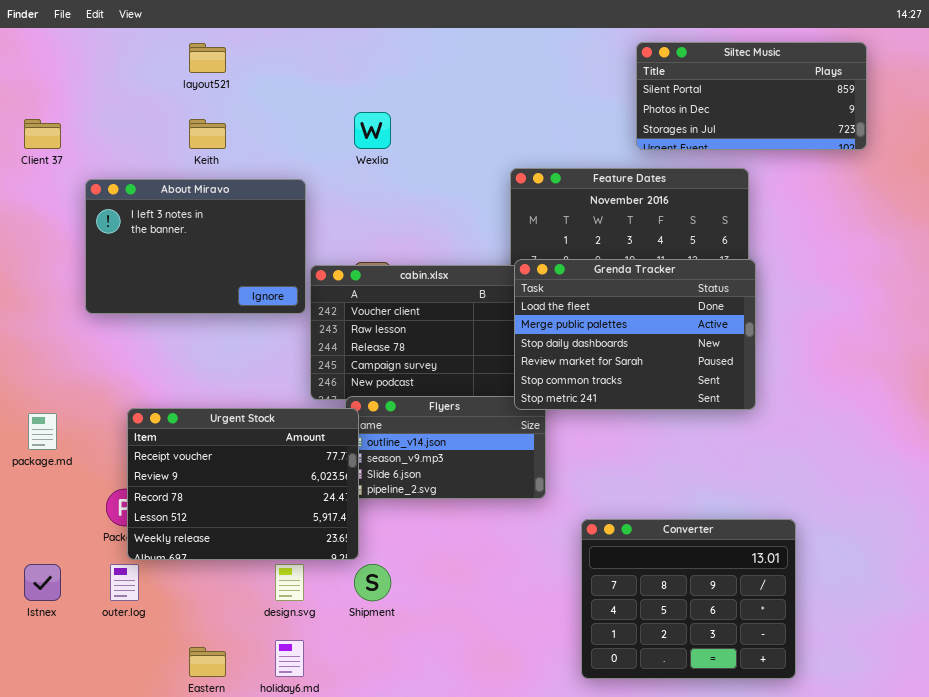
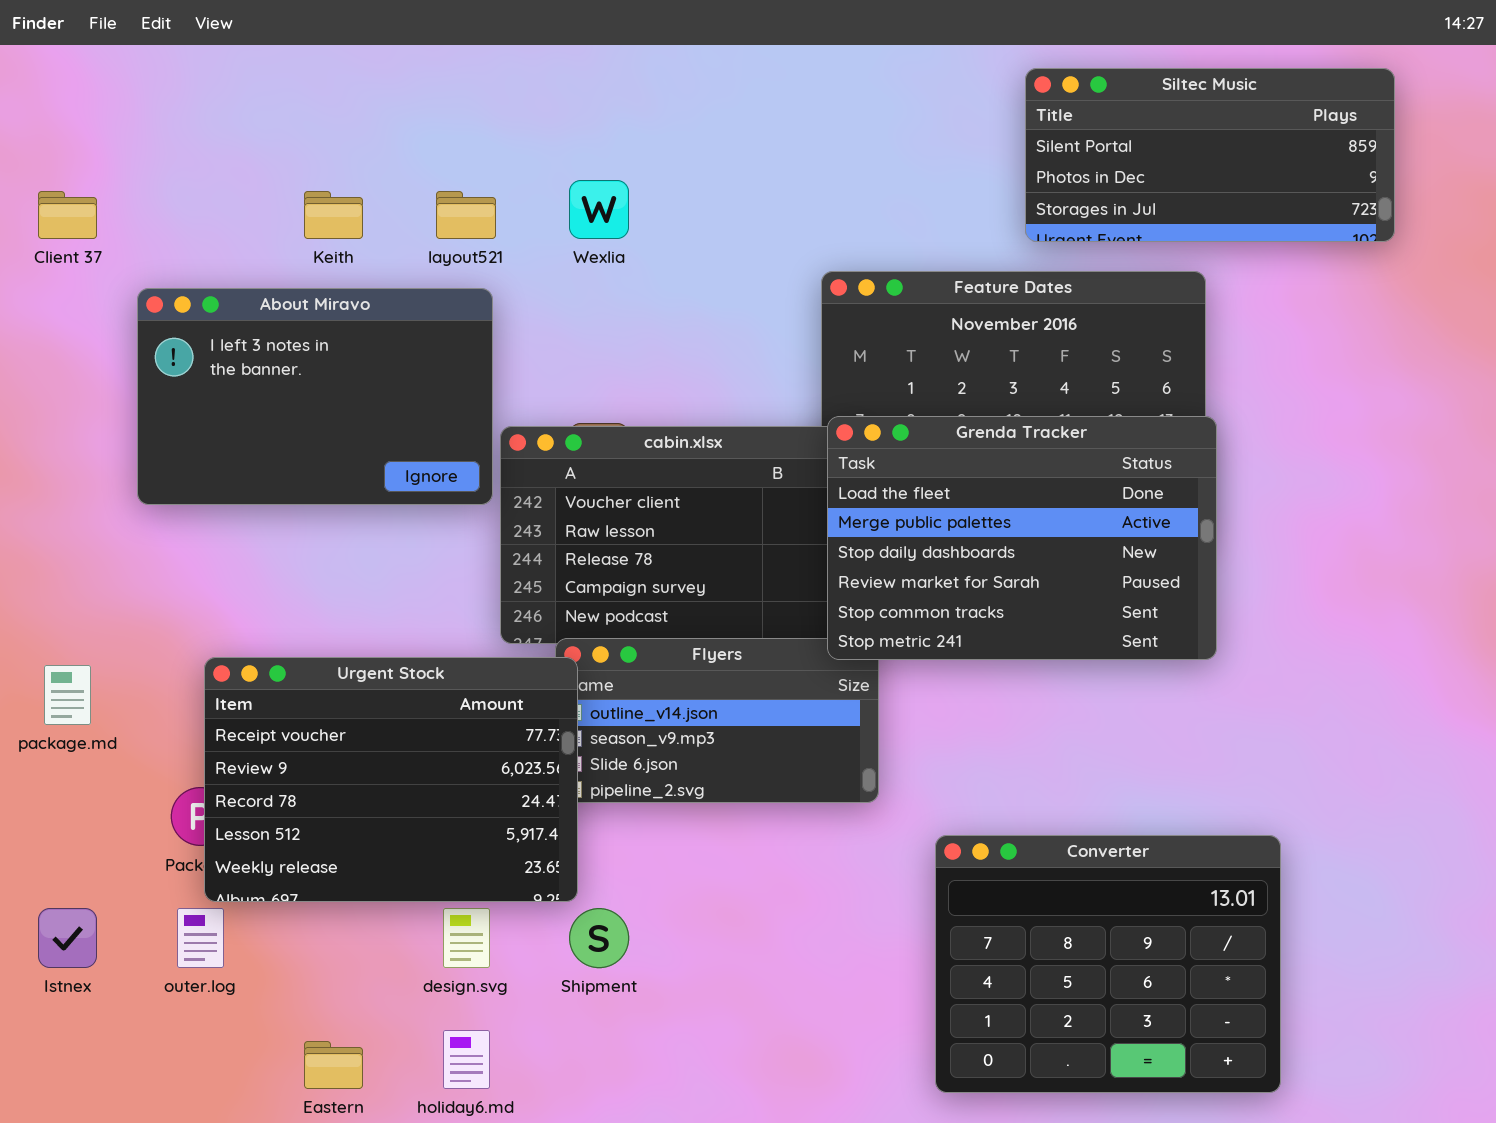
layout521: [189,43,226,73] -> [436,191,496,239], moved

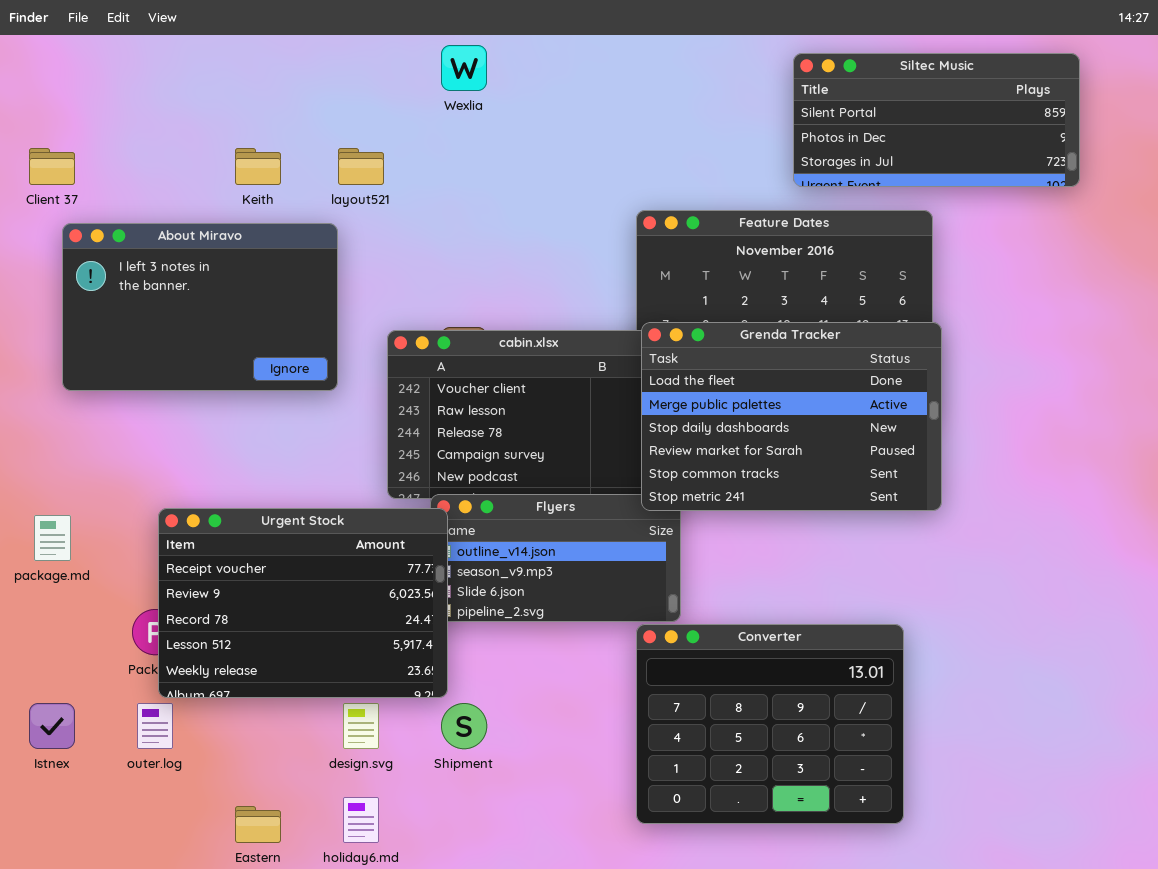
Wexlia: [569,180,629,239] -> [441,45,487,91], moved
About Miravo: [137,288,493,505] -> [62,223,338,391], moved
Converter: [935,835,1281,1093] -> [636,624,904,824], moved

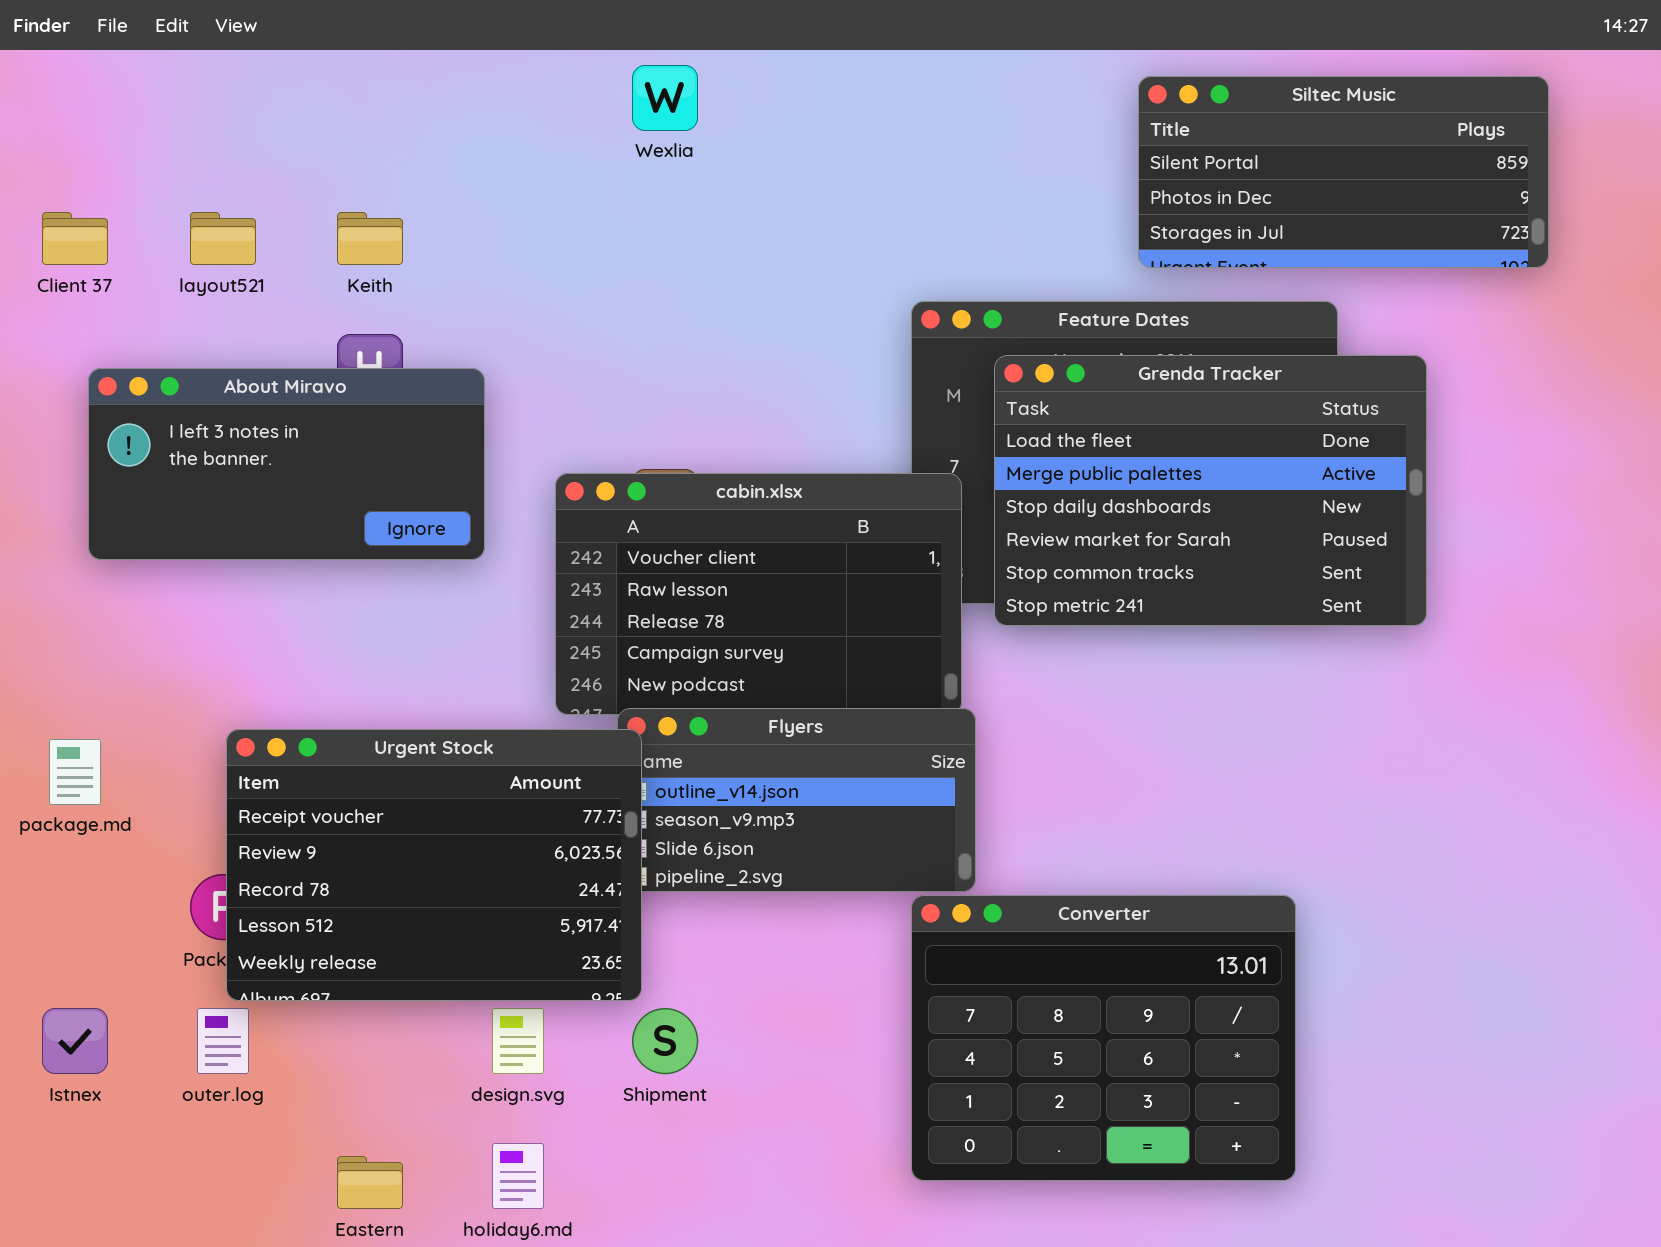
layout521: [338,148,384,185] -> [190,212,256,265], moved
About Miravo: [62,223,338,391] -> [88,368,485,560], resized
Grenda Tracker: [641,322,942,511] -> [994,355,1427,626], moved

